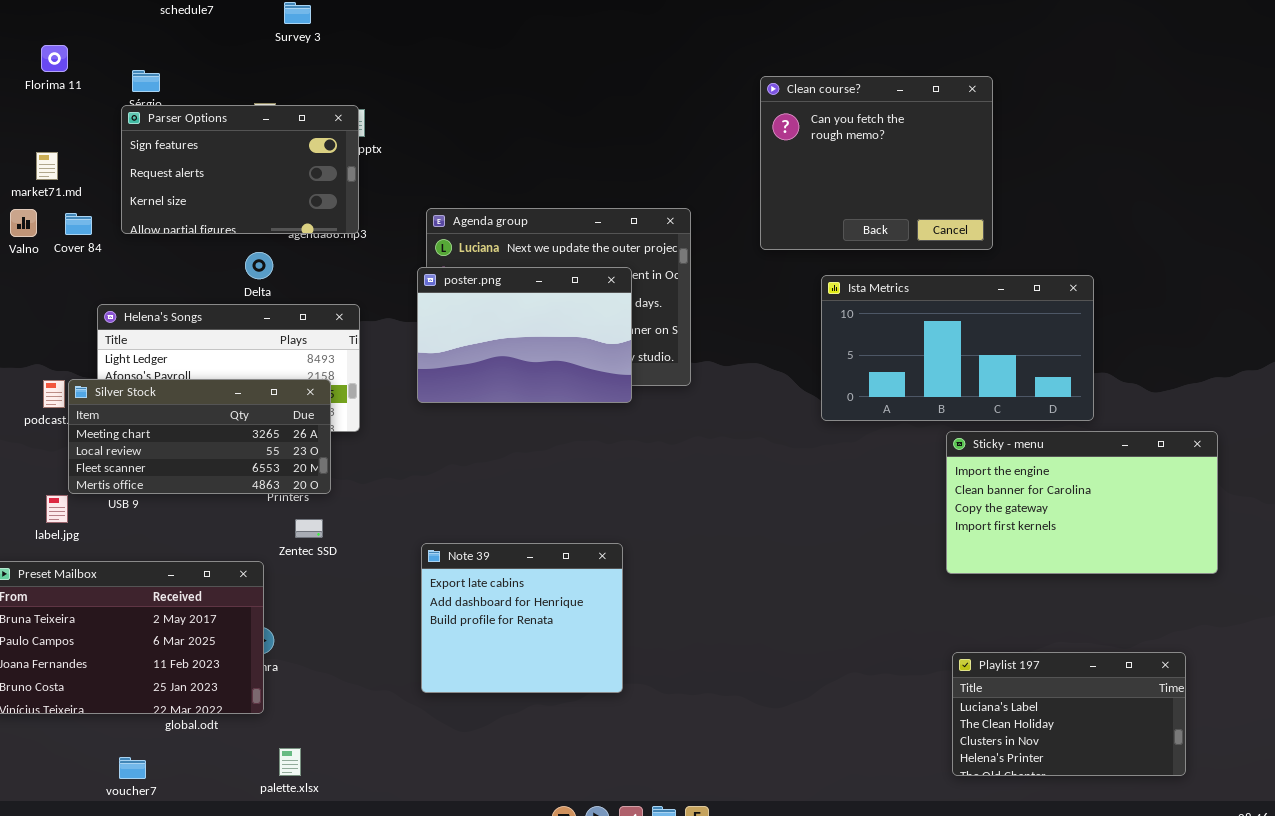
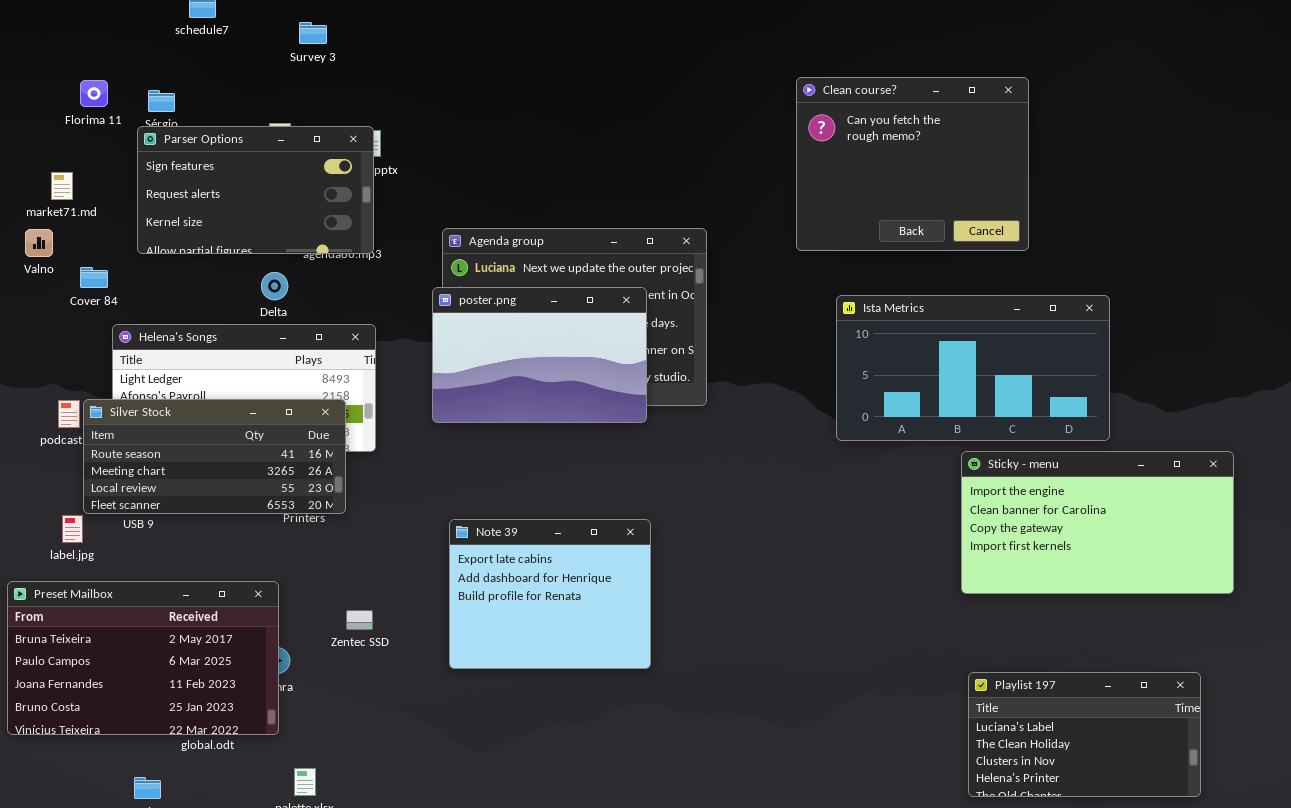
Florima 11: [41,45,68,72] -> [80,80,108,107], moved
Clean course?: [760,76,993,250] -> [796,77,1029,251], moved
Cover 84: [65,213,92,235] -> [80,267,108,288], moved
Silver Stock: [68,379,331,494] -> [83,399,346,514], scrolled up 1 row
Zentec SSD: [295,519,323,538] -> [346,610,373,630], moved
Note 39: [421,543,623,693] -> [449,519,651,669], moved

